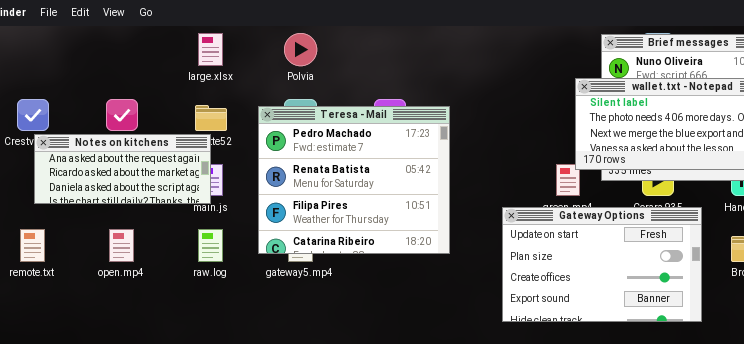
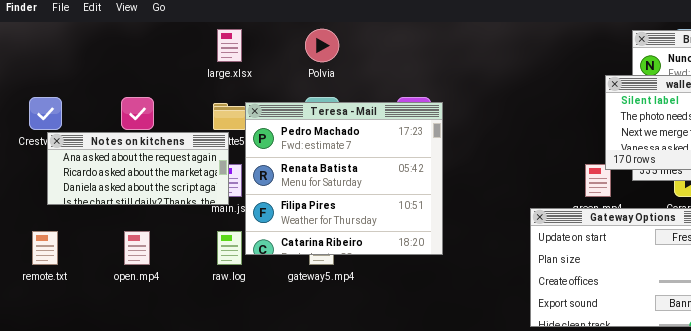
Teresa - Mail: [258,106,450,254] -> [245,102,443,255], moved

